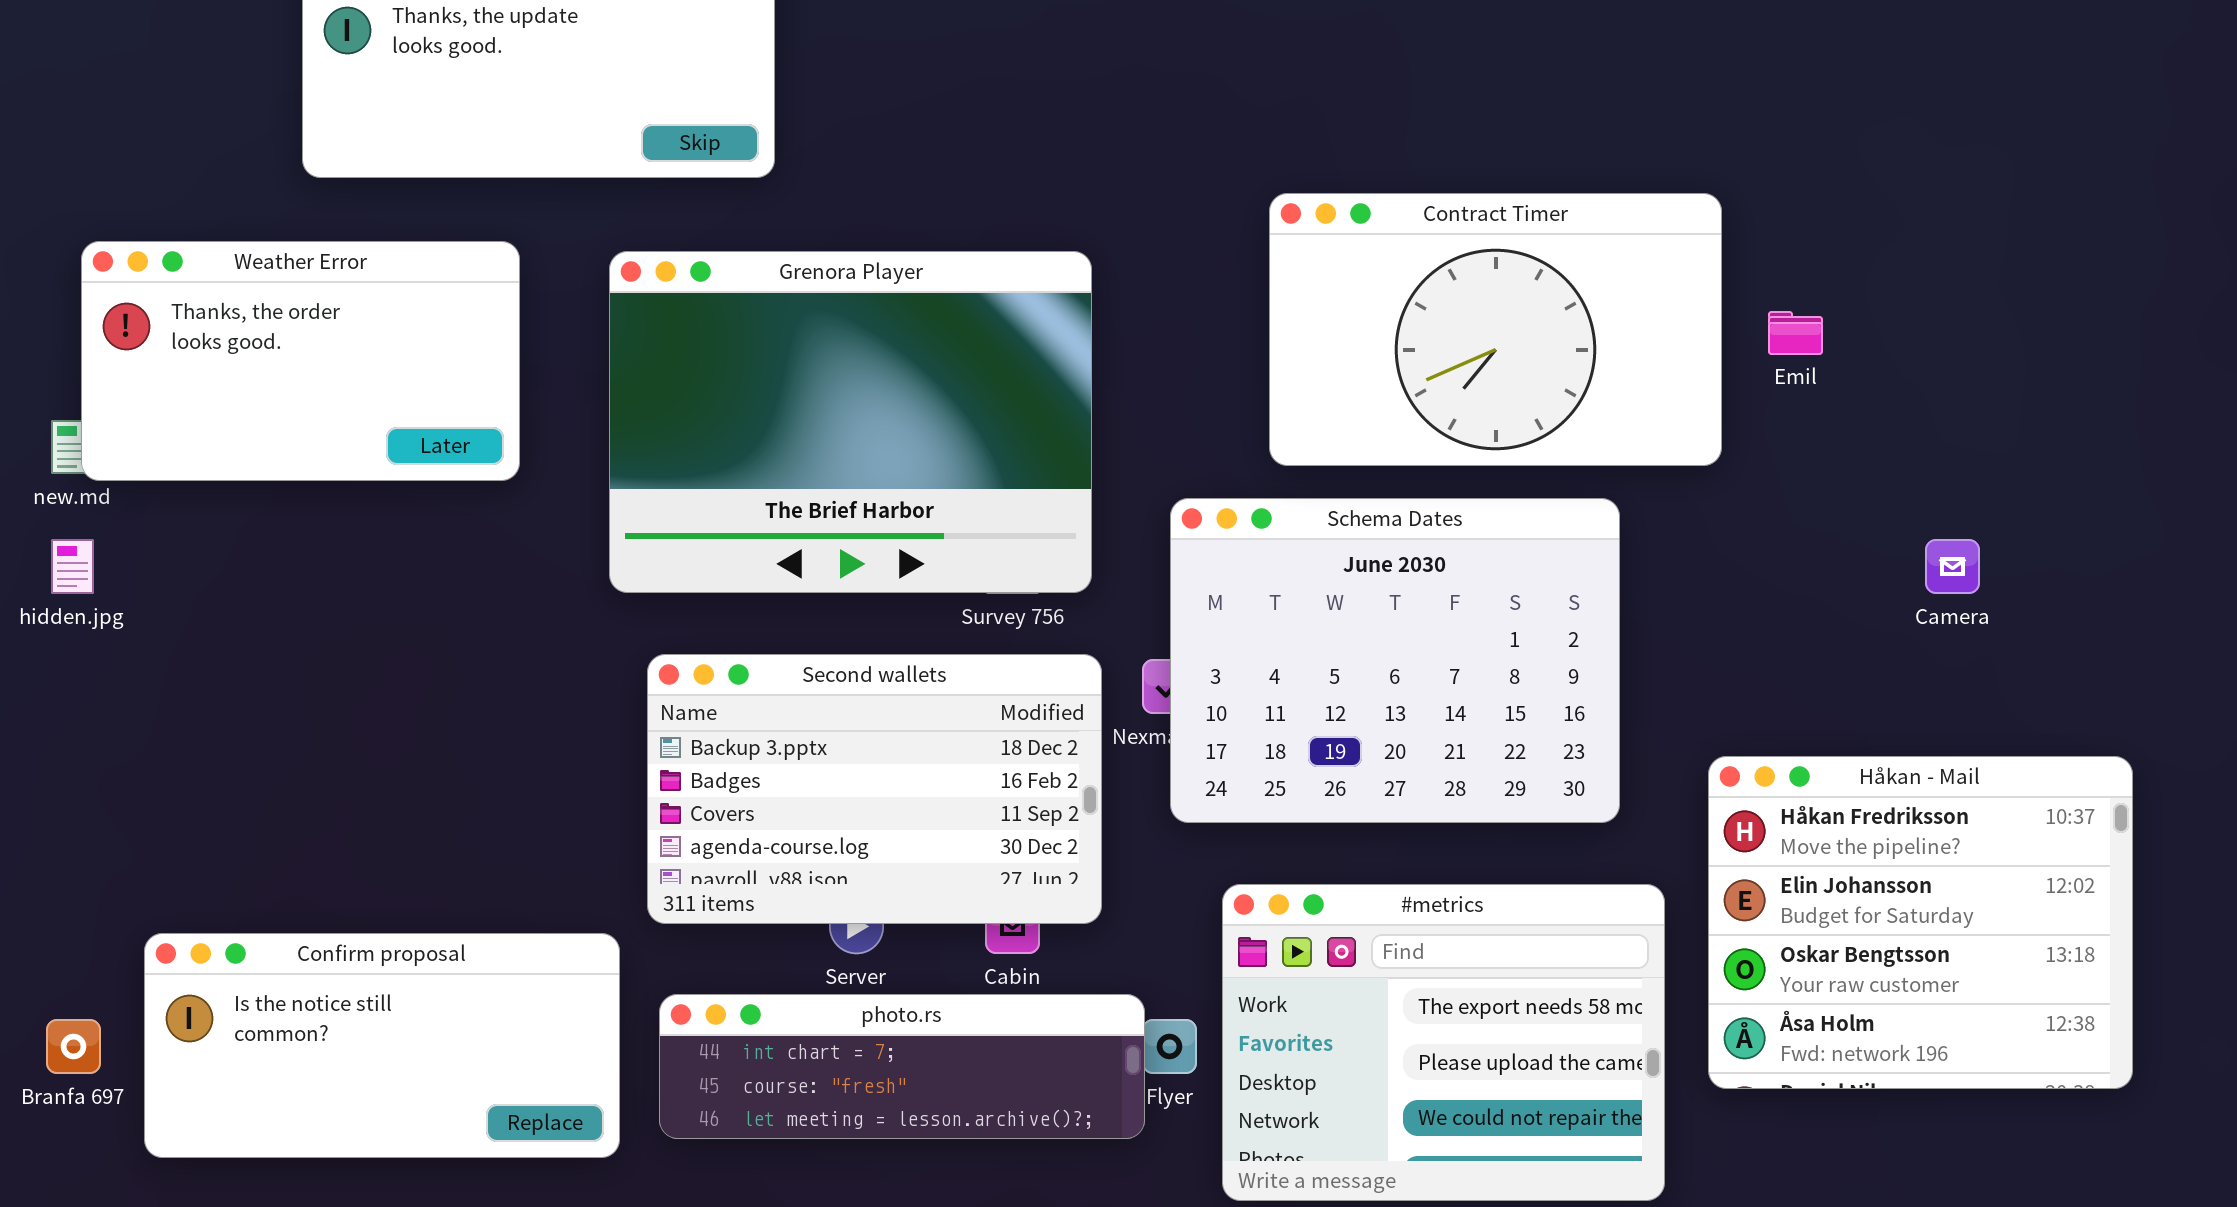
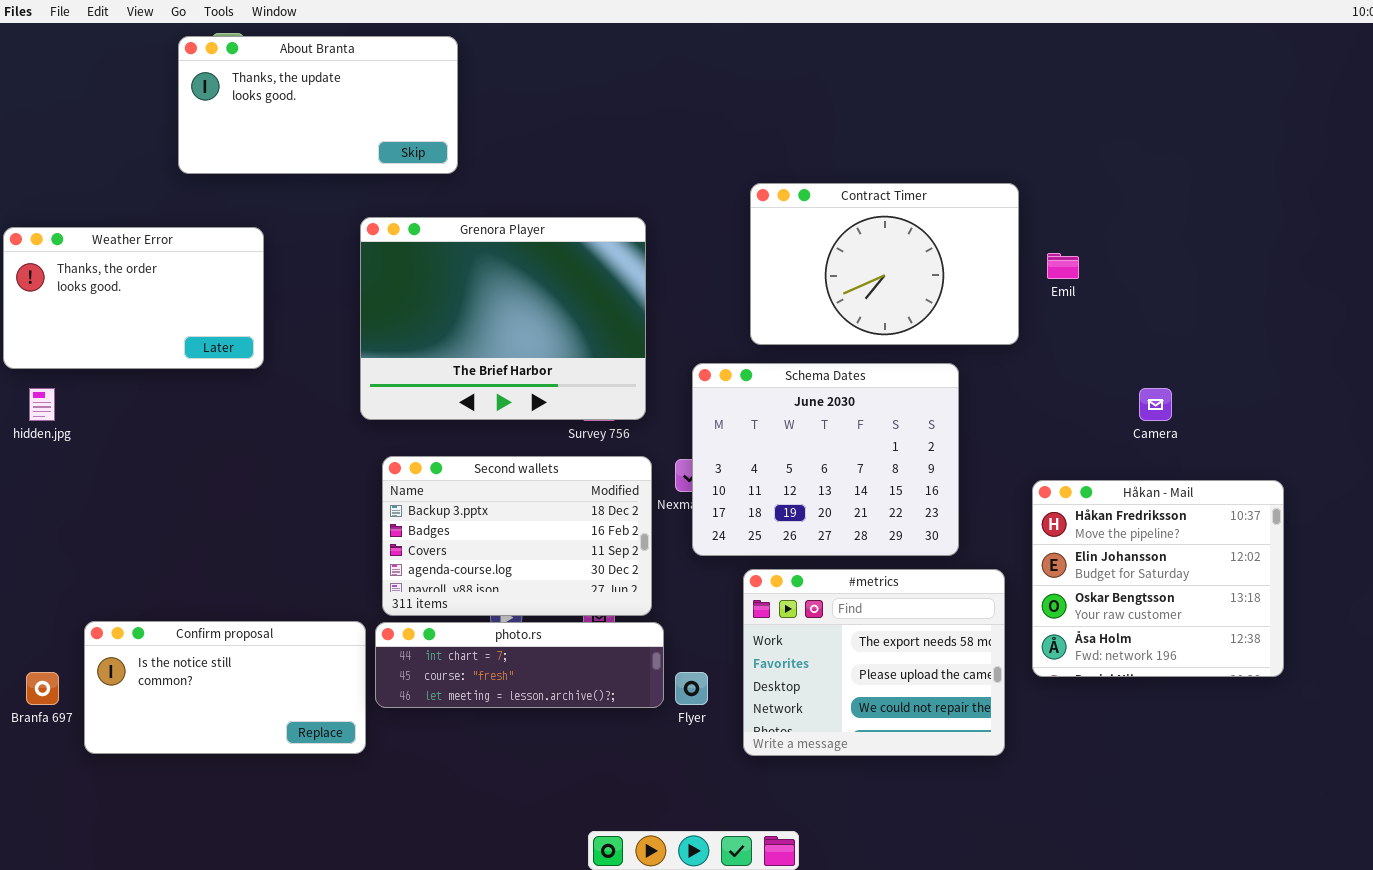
Weather Error: [81,241,520,481] -> [3,227,264,369], moved
Håkan - Mail: [1708,756,2133,1089] -> [1032,480,1284,677], moved
#metrics: [1222,884,1665,1201] -> [743,569,1005,756], moved
photo.rs: [659,994,1145,1139] -> [375,622,664,708], moved

